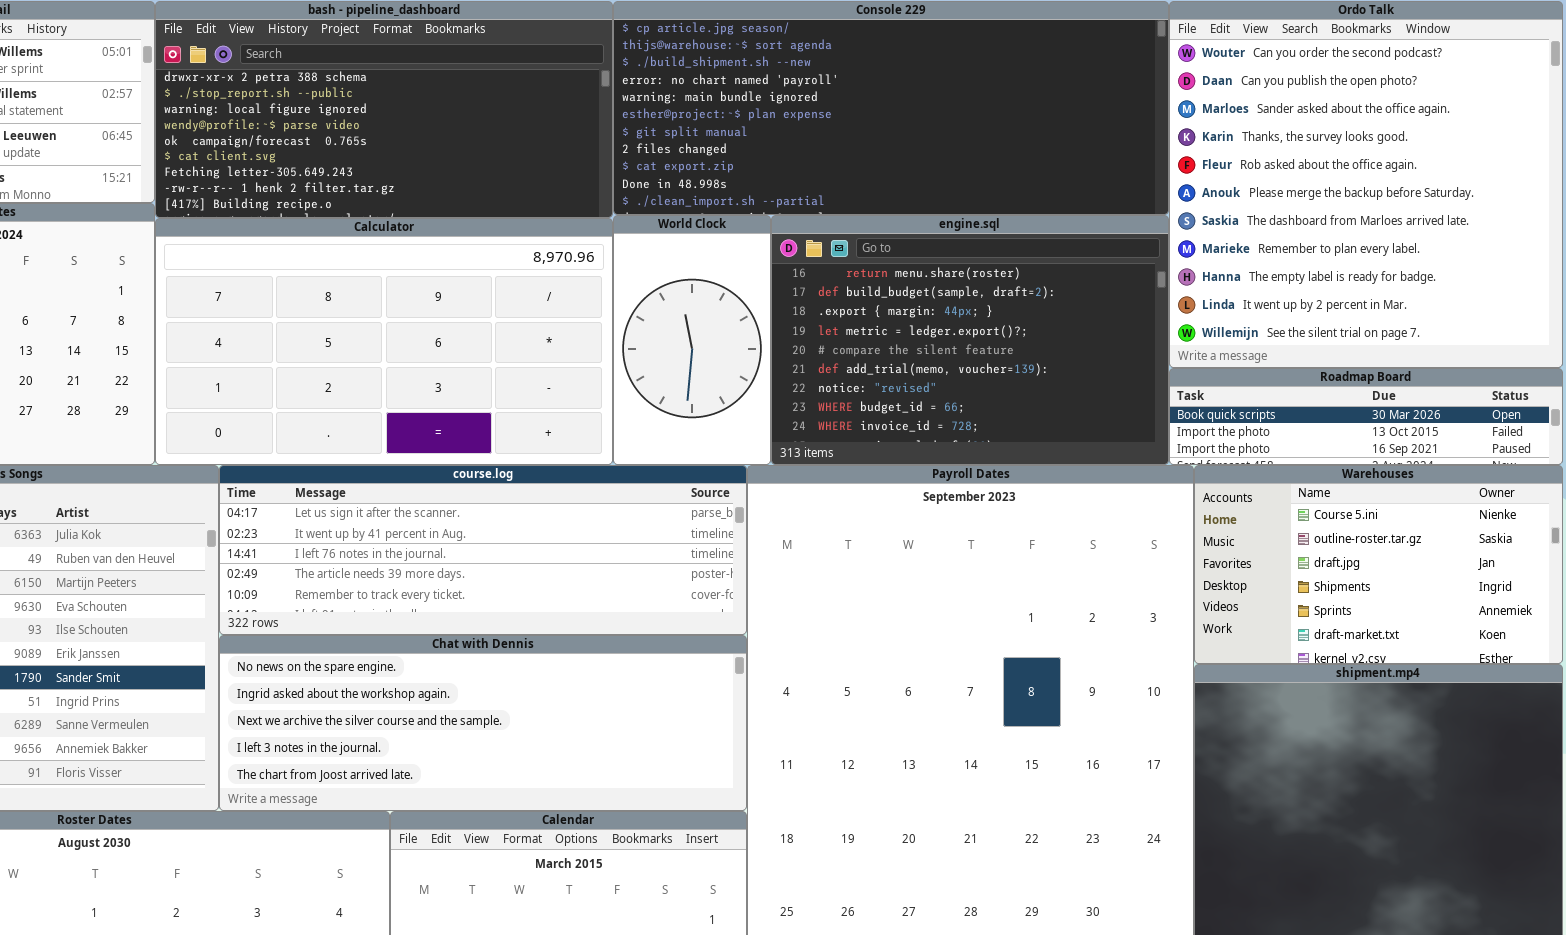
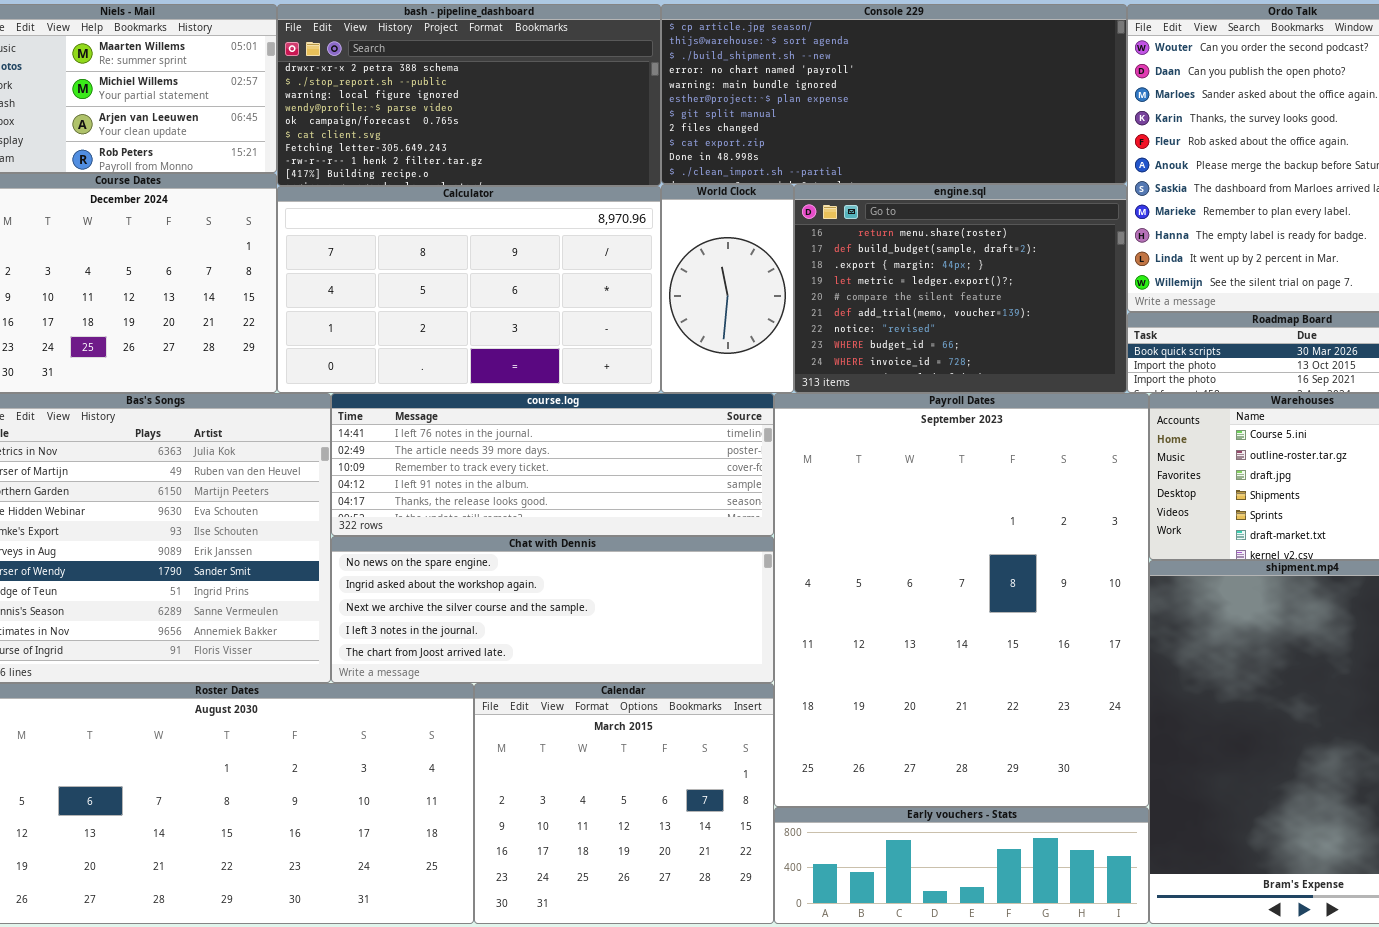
course.log: [219,465,747,635] -> [331,393,774,536], scrolled down 2 rows

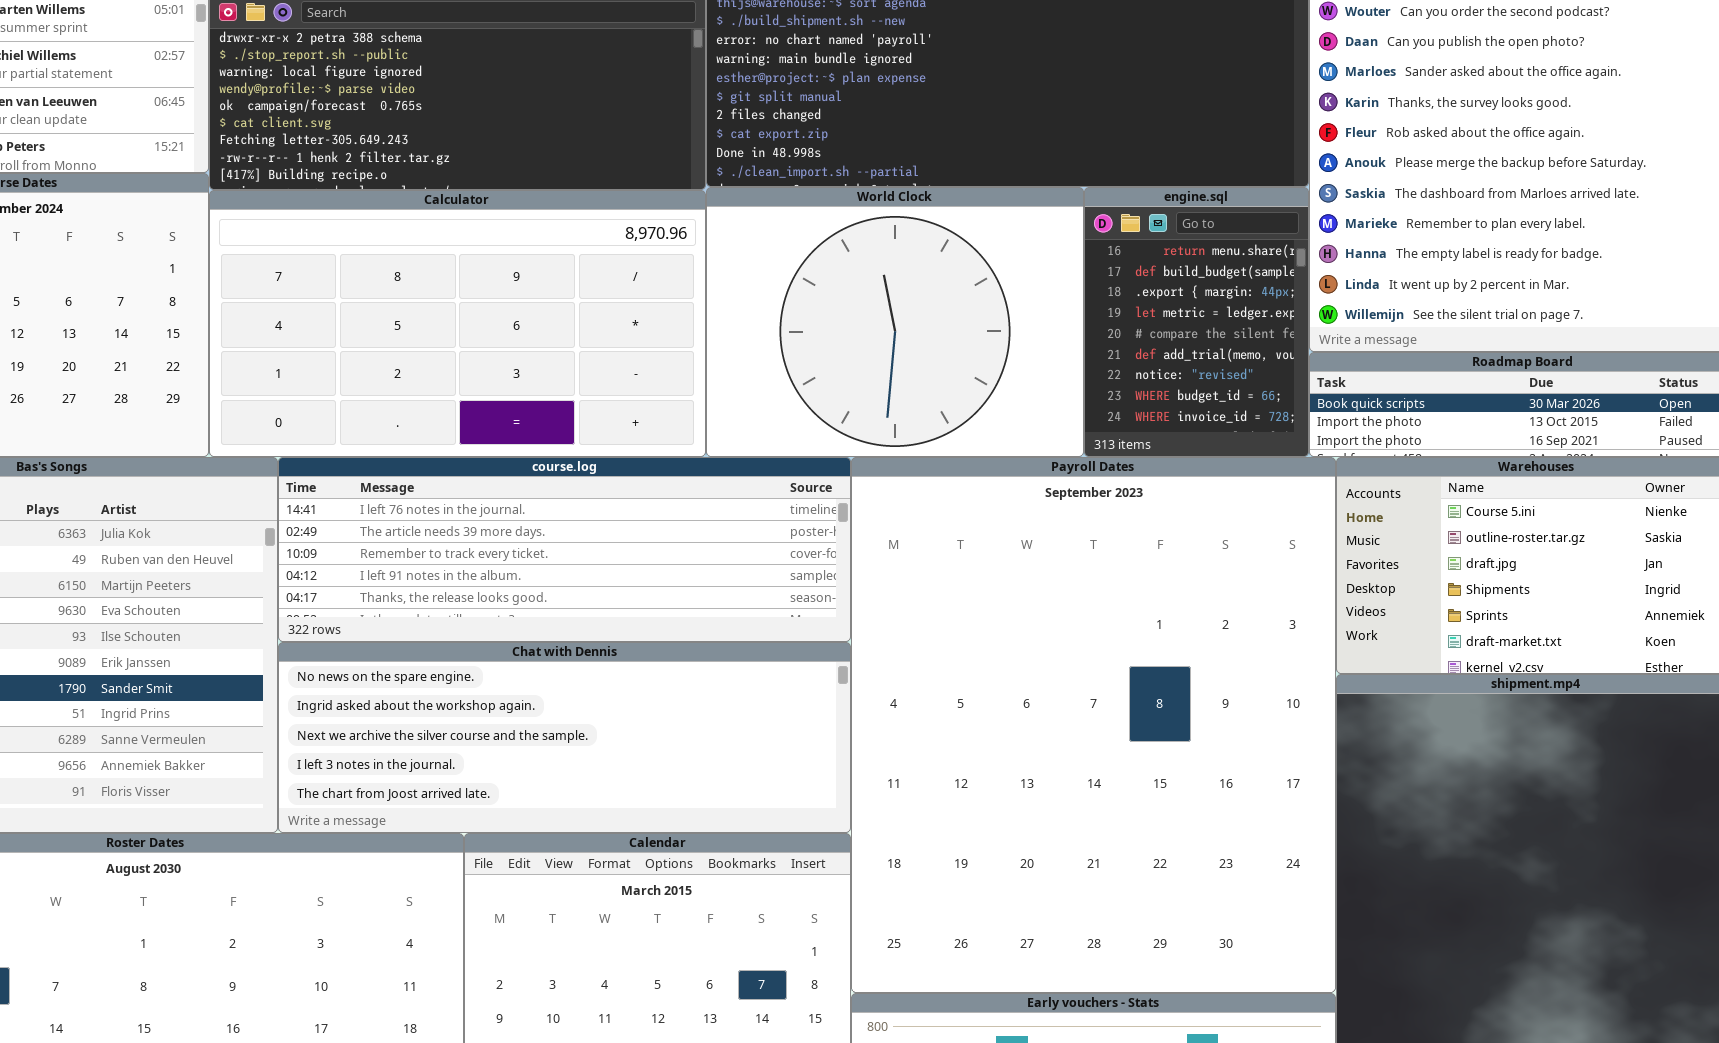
World Clock: [661,184,794,393] -> [706,187,1084,457], resized
engine.sql: [794,184,1127,393] -> [1084,187,1309,457], resized

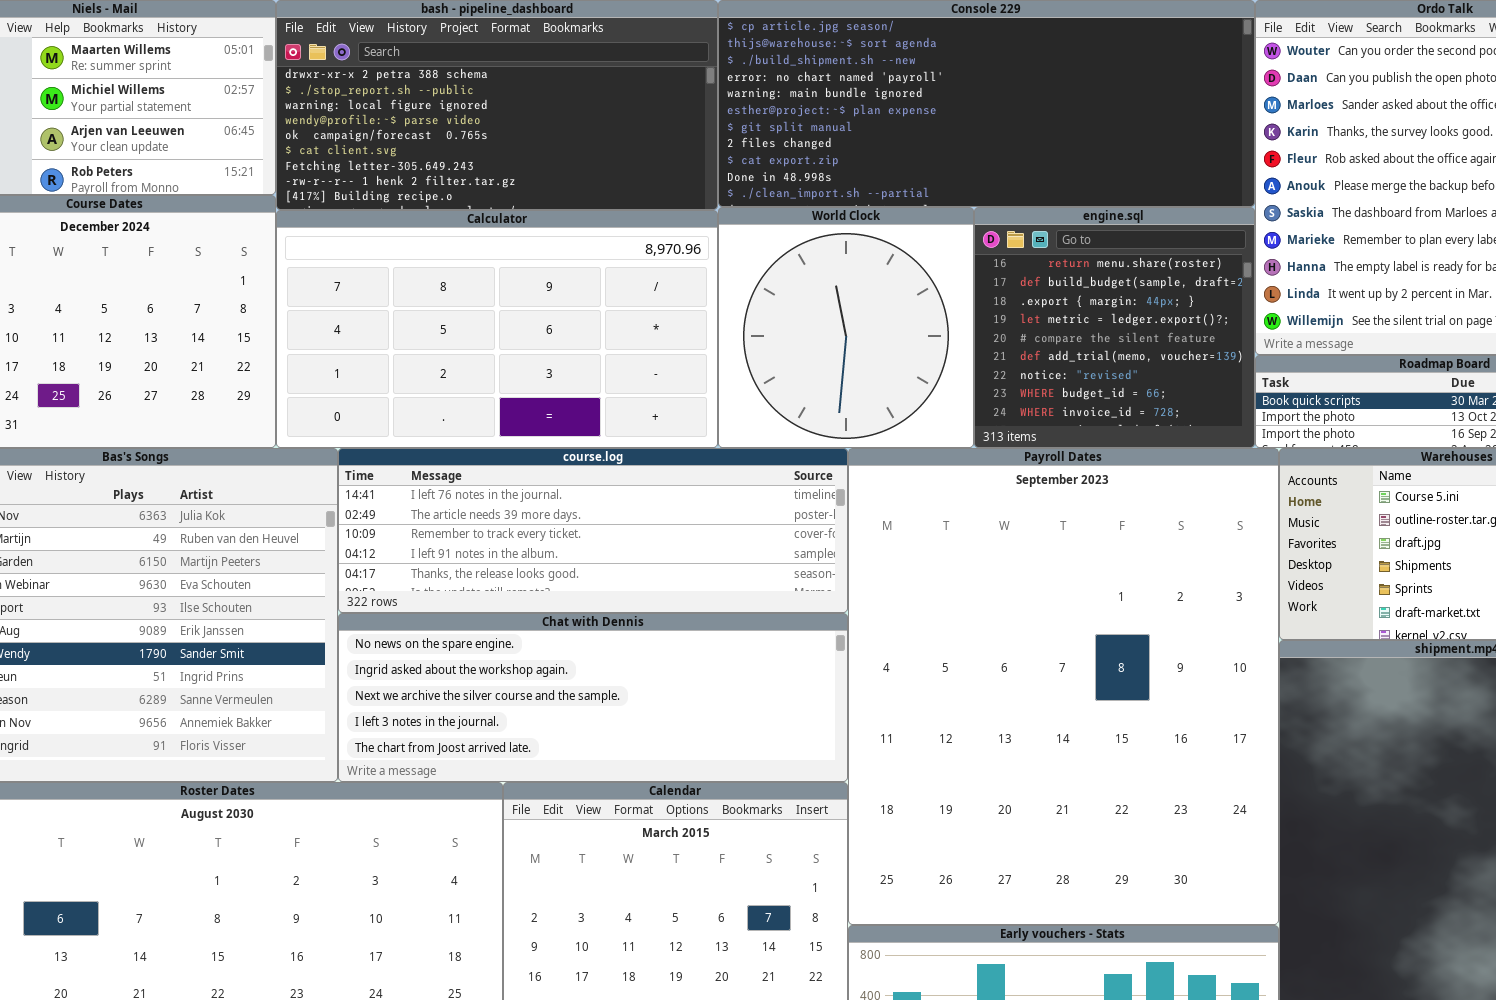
World Clock: [706,187,1084,457] -> [718,207,974,448], resized
engine.sql: [1084,187,1309,457] -> [974,207,1255,448], resized

